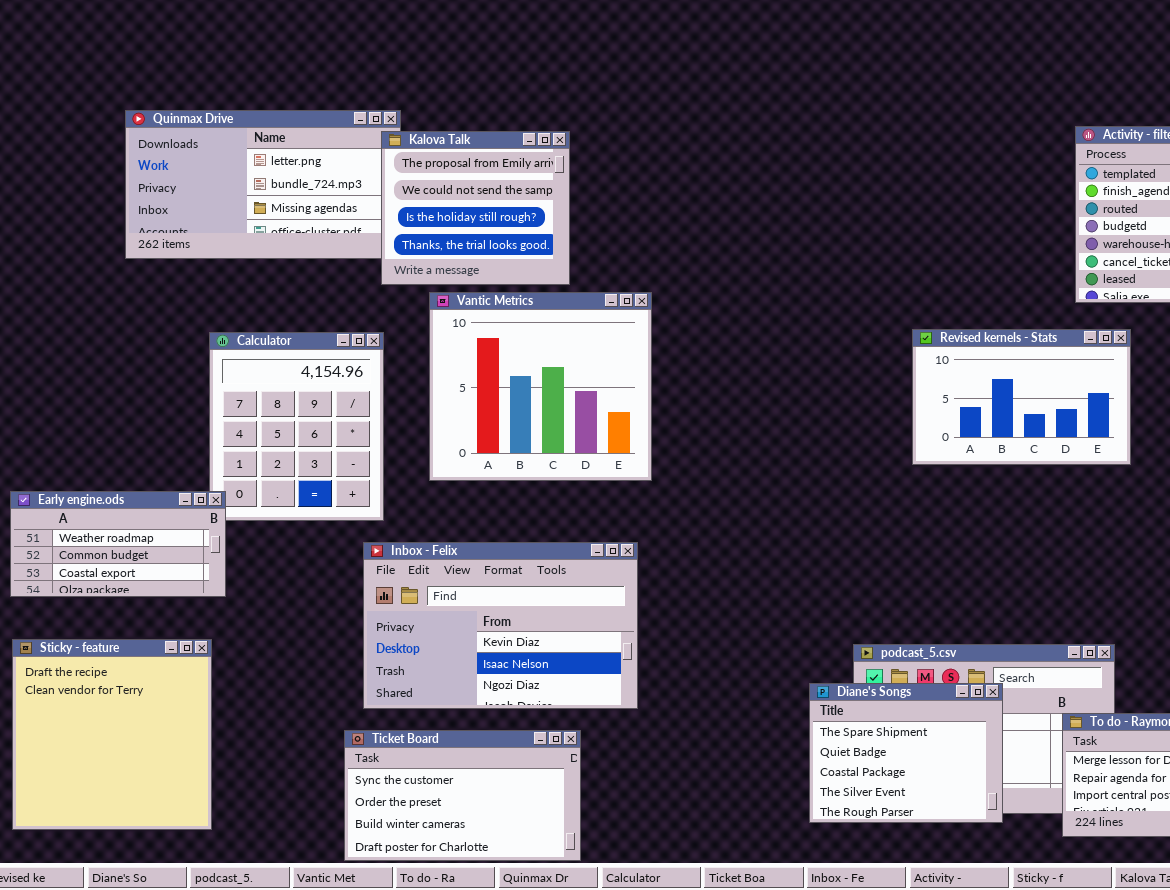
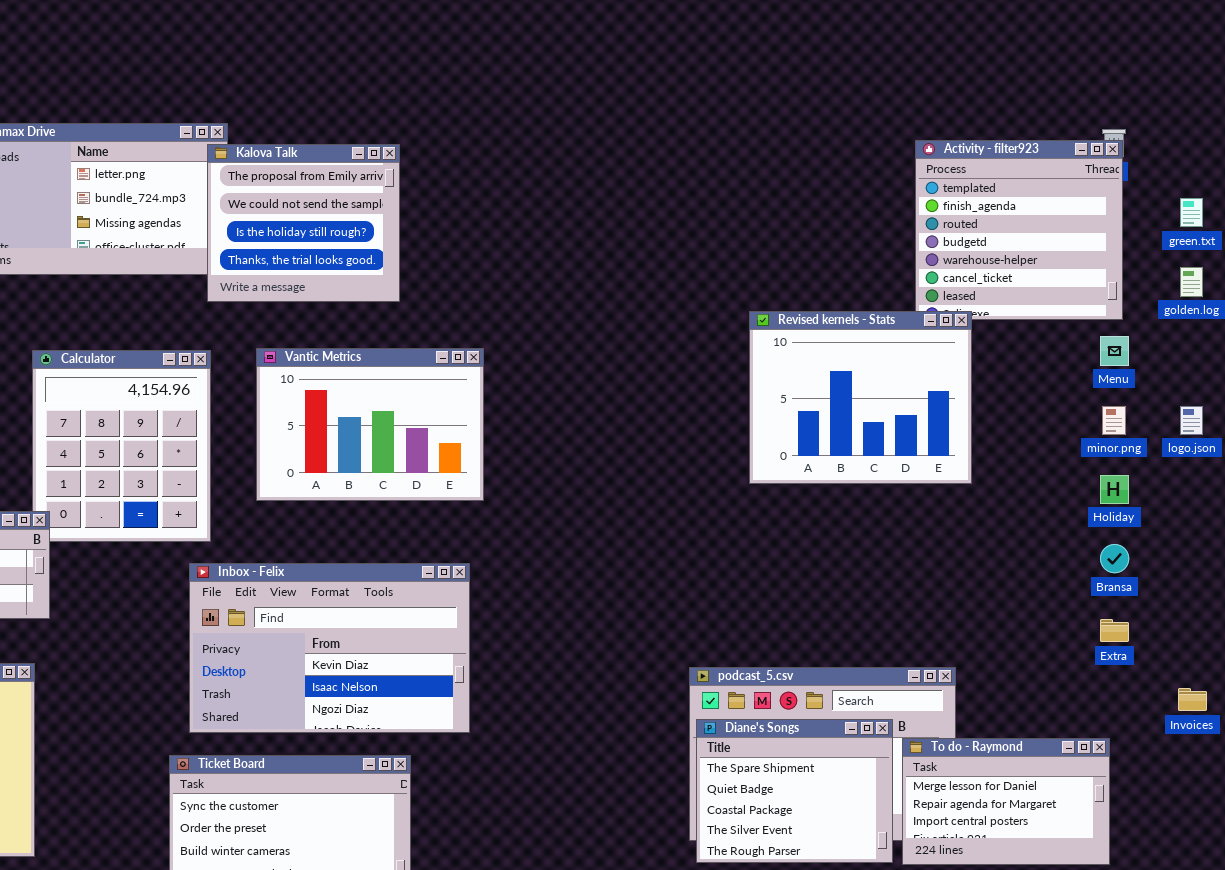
Vantic Metrics: [429,292,652,481] -> [256,348,484,501], resized
Revised kernels - Stats: [912,329,1131,465] -> [749,311,972,484], resized
Diane's Songs: [809,683,1003,823] -> [696,719,893,863], moved

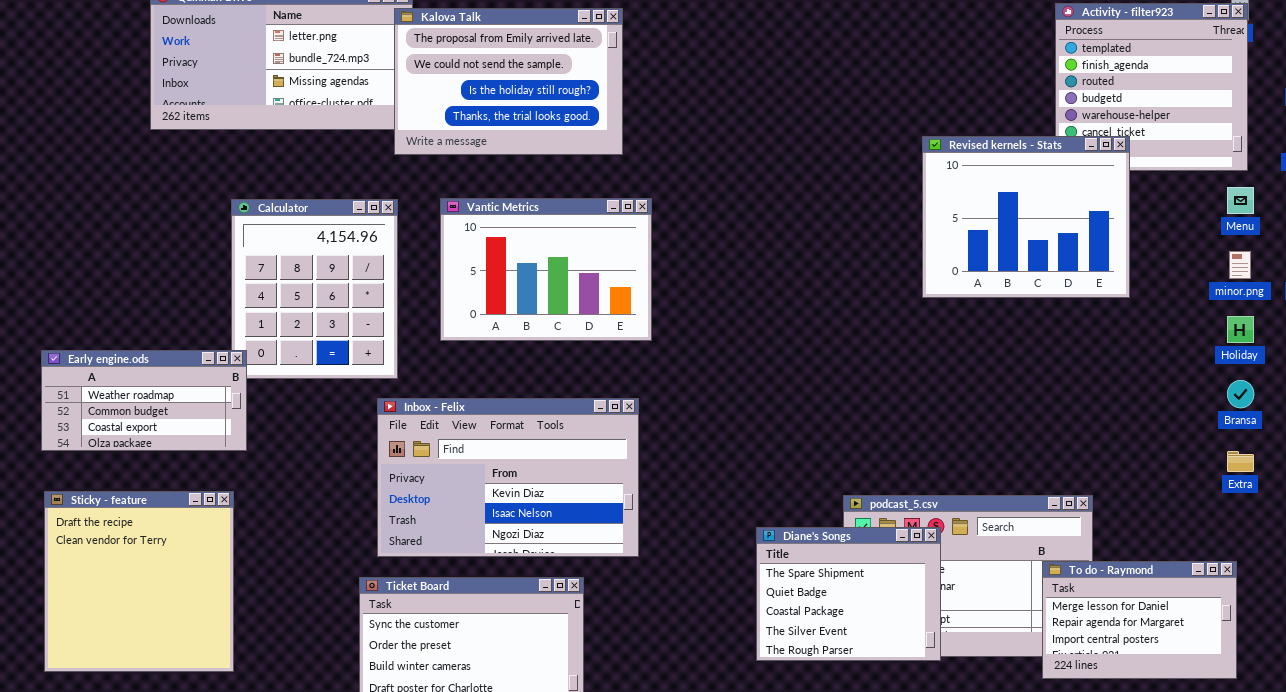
Kalova Talk: [207,144,400,302] -> [394,8,623,155], resized
Revised kernels - Stats: [749,311,972,484] -> [922,136,1130,298], moved
Diane's Songs: [696,719,893,863] -> [756,527,941,661], moved

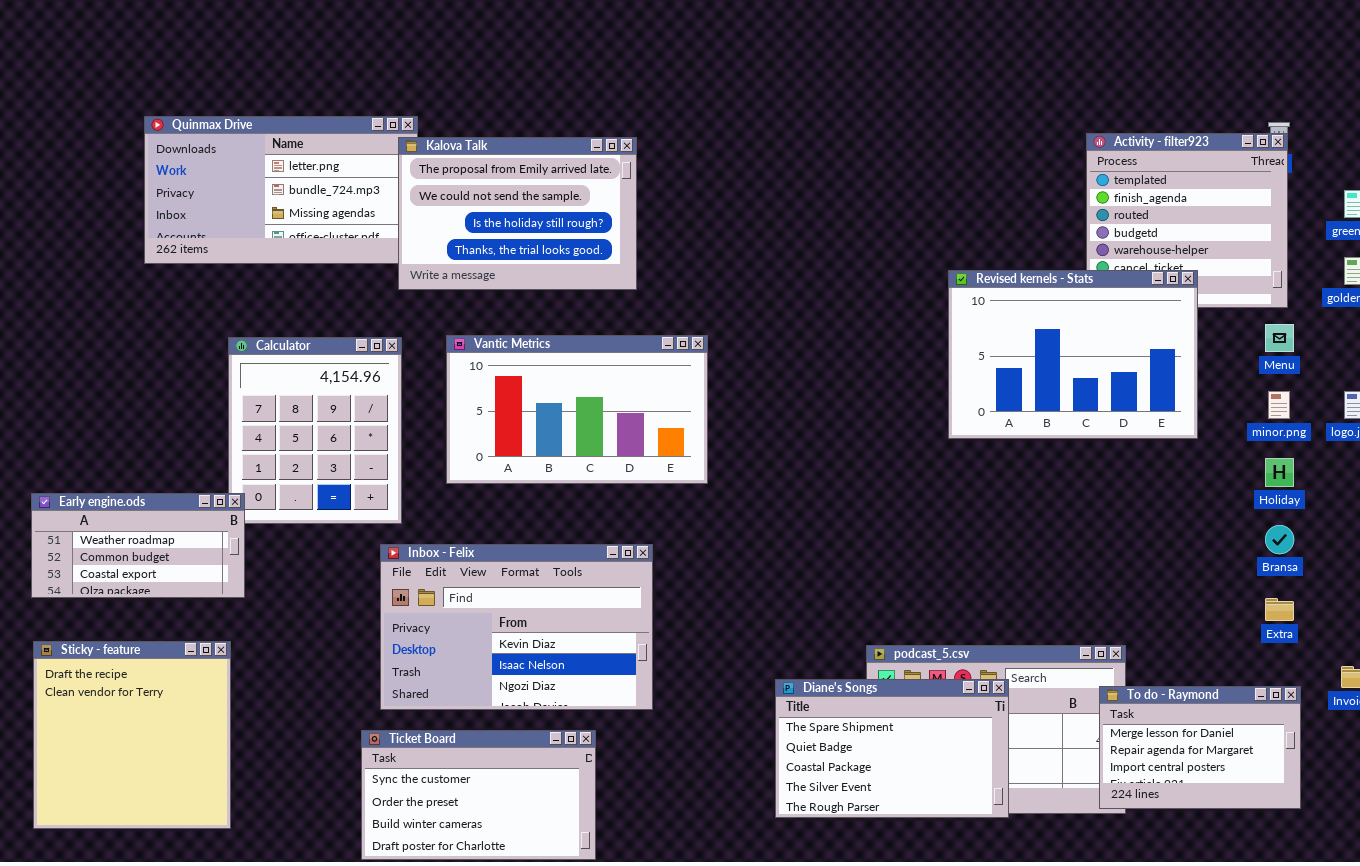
Revised kernels - Stats: [922,136,1130,298] -> [948,270,1198,439], resized
Vantic Metrics: [440,198,652,341] -> [446,335,708,484], resized
Diane's Songs: [756,527,941,661] -> [775,679,1009,818], resized
To do - Raymond: [1042,561,1237,679] -> [1099,686,1301,809], moved

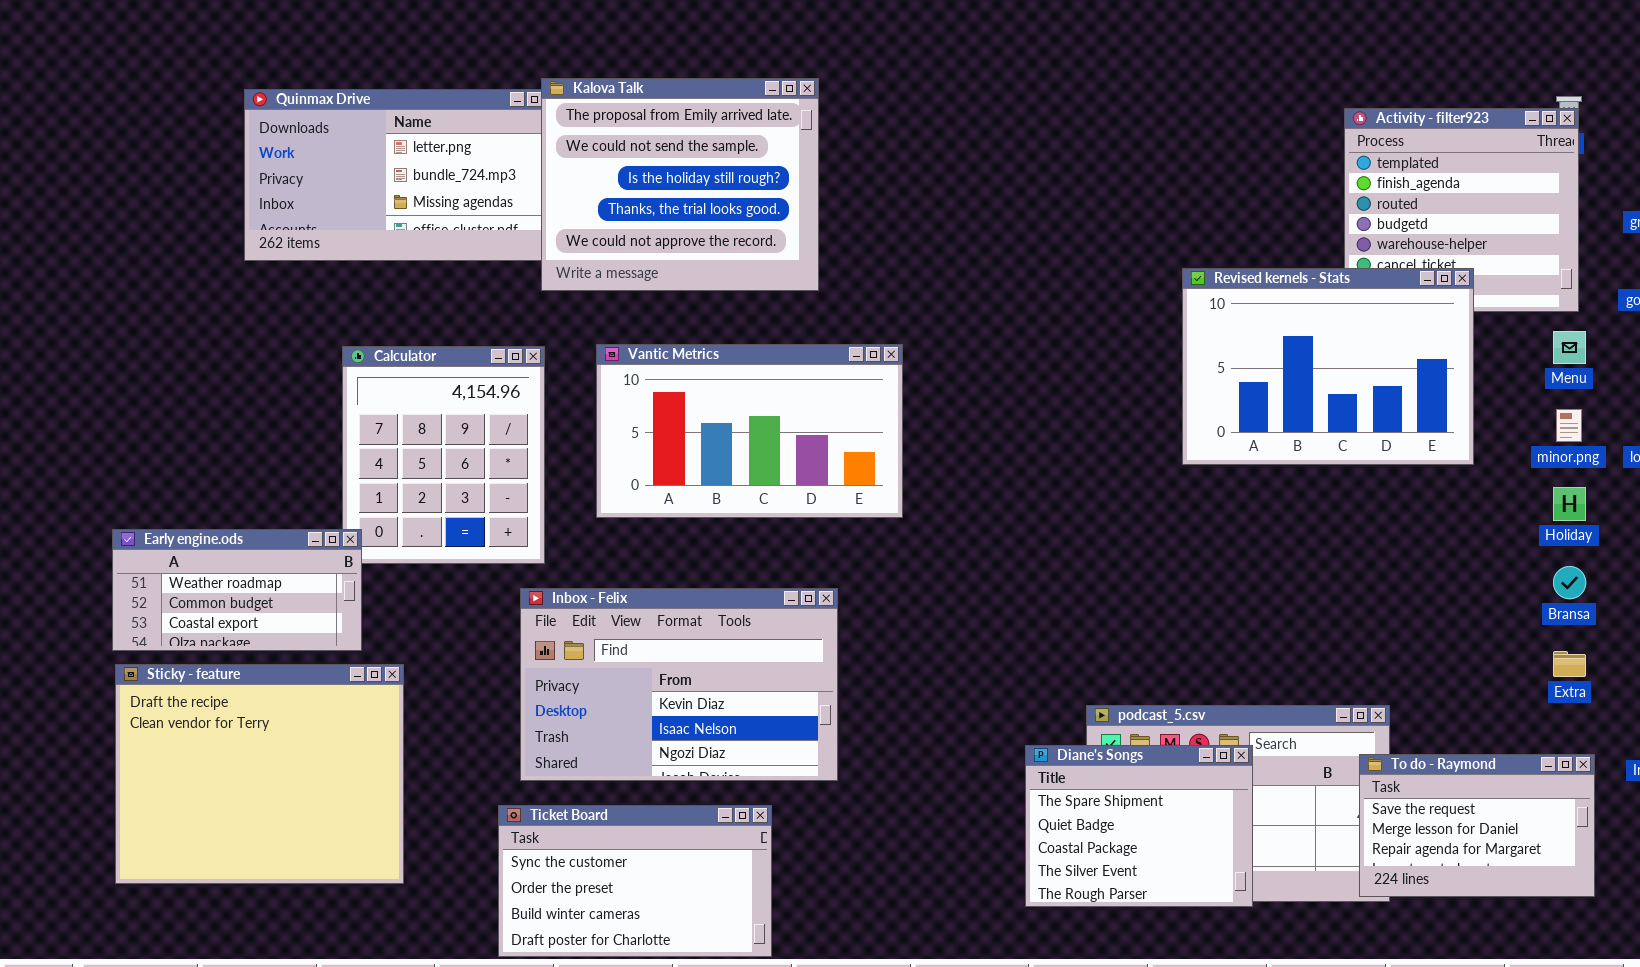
Kalova Talk: [398,137,637,290] -> [541,78,819,291], resized
Sticky - feature: [33,641,231,829] -> [115,664,404,884], moved, resized
Diane's Songs: [775,679,1009,818] -> [1025,745,1253,907], resized
To do - Raymond: [1099,686,1301,809] -> [1359,754,1595,897], scrolled up 1 row

